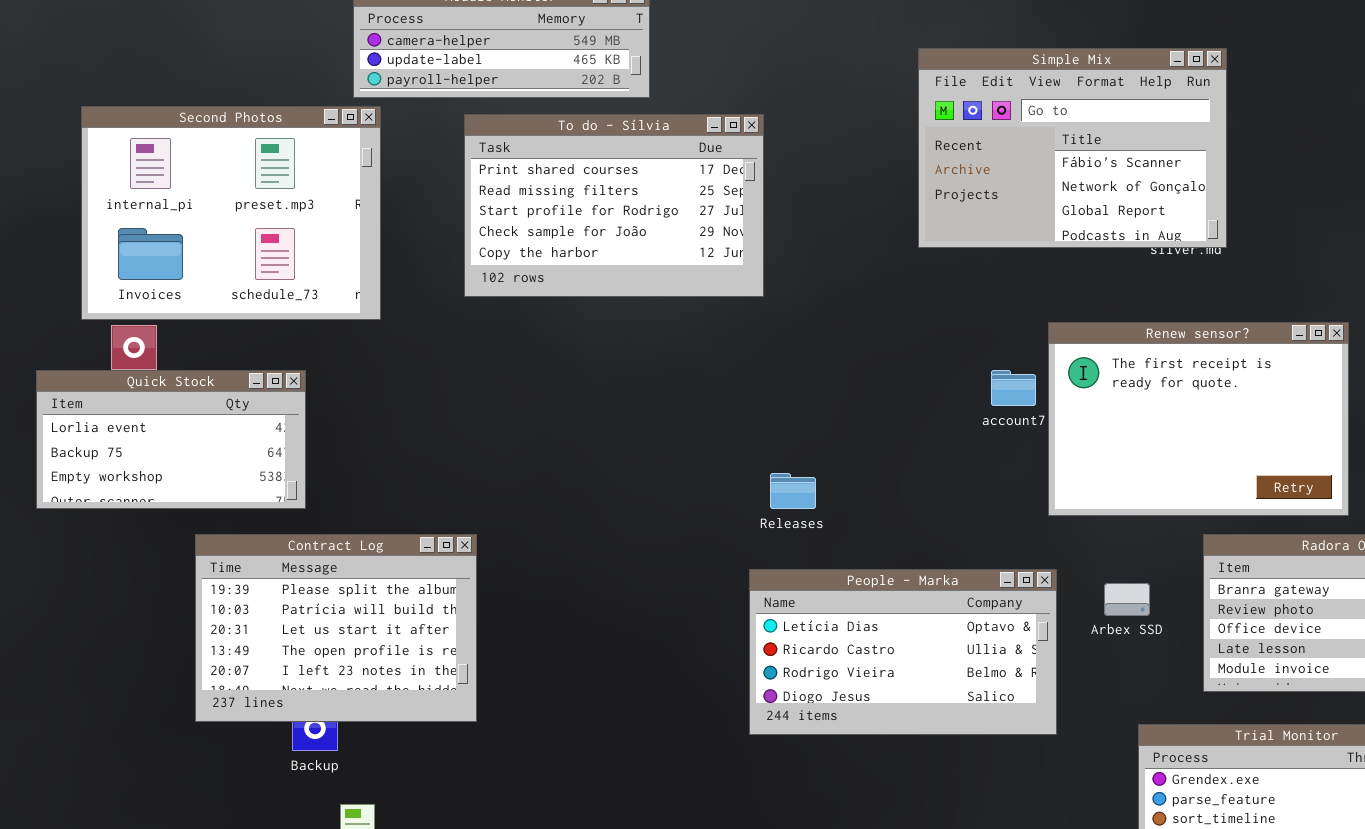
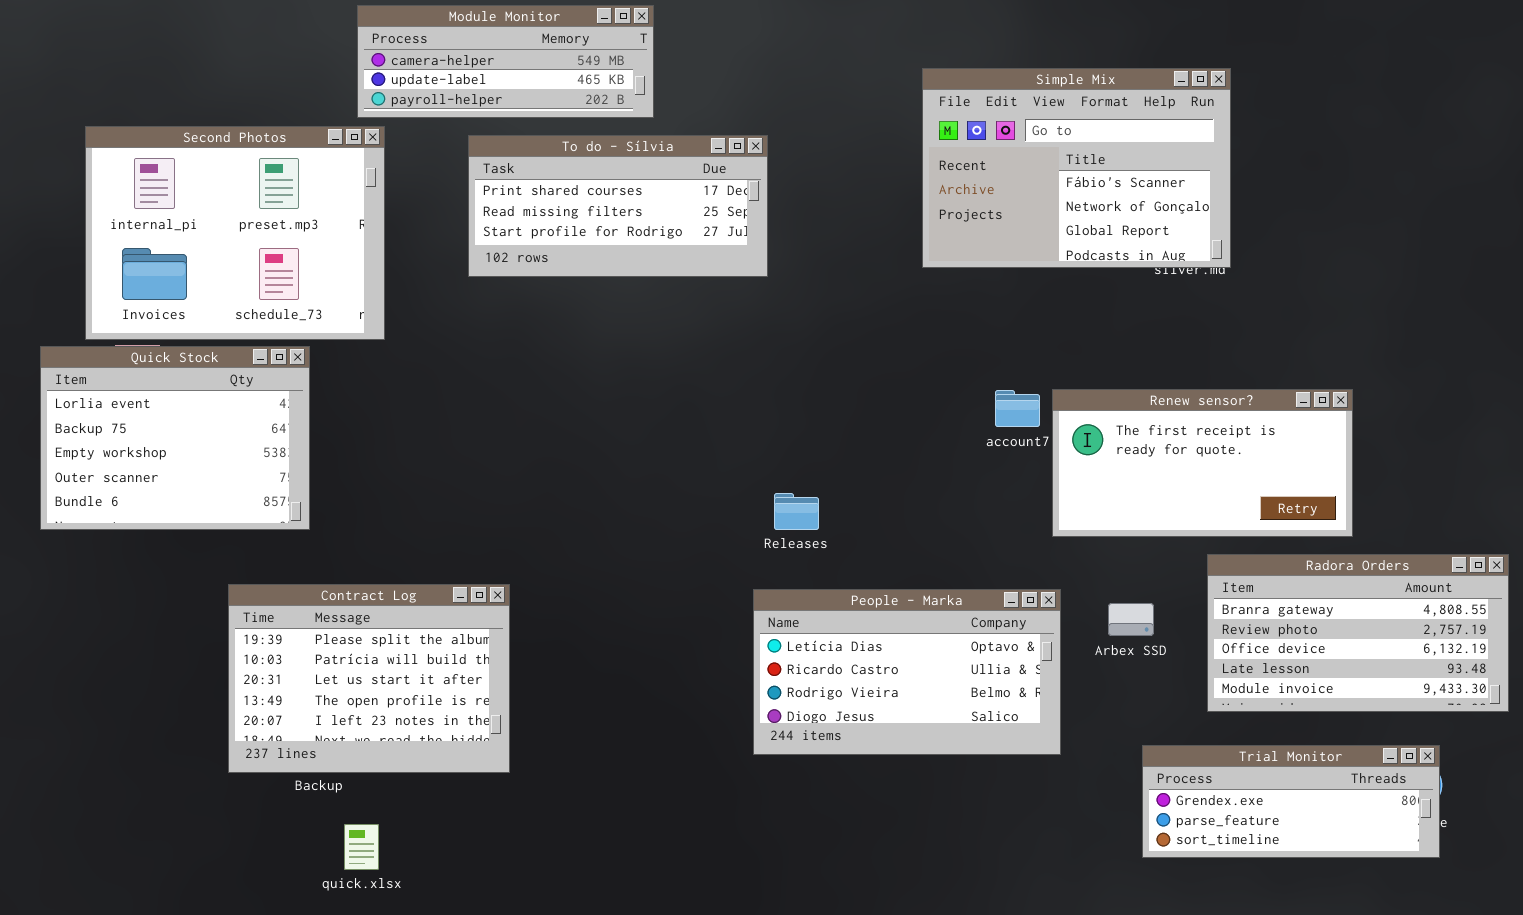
To do - Sílvia: [464,114,764,297] -> [468,135,768,277], resized
Renew sensor?: [1048,322,1349,516] -> [1052,389,1353,537], resized
Quick Stock: [36,370,306,509] -> [40,346,310,530], resized
Contract Log: [195,534,477,722] -> [228,584,510,773], moved

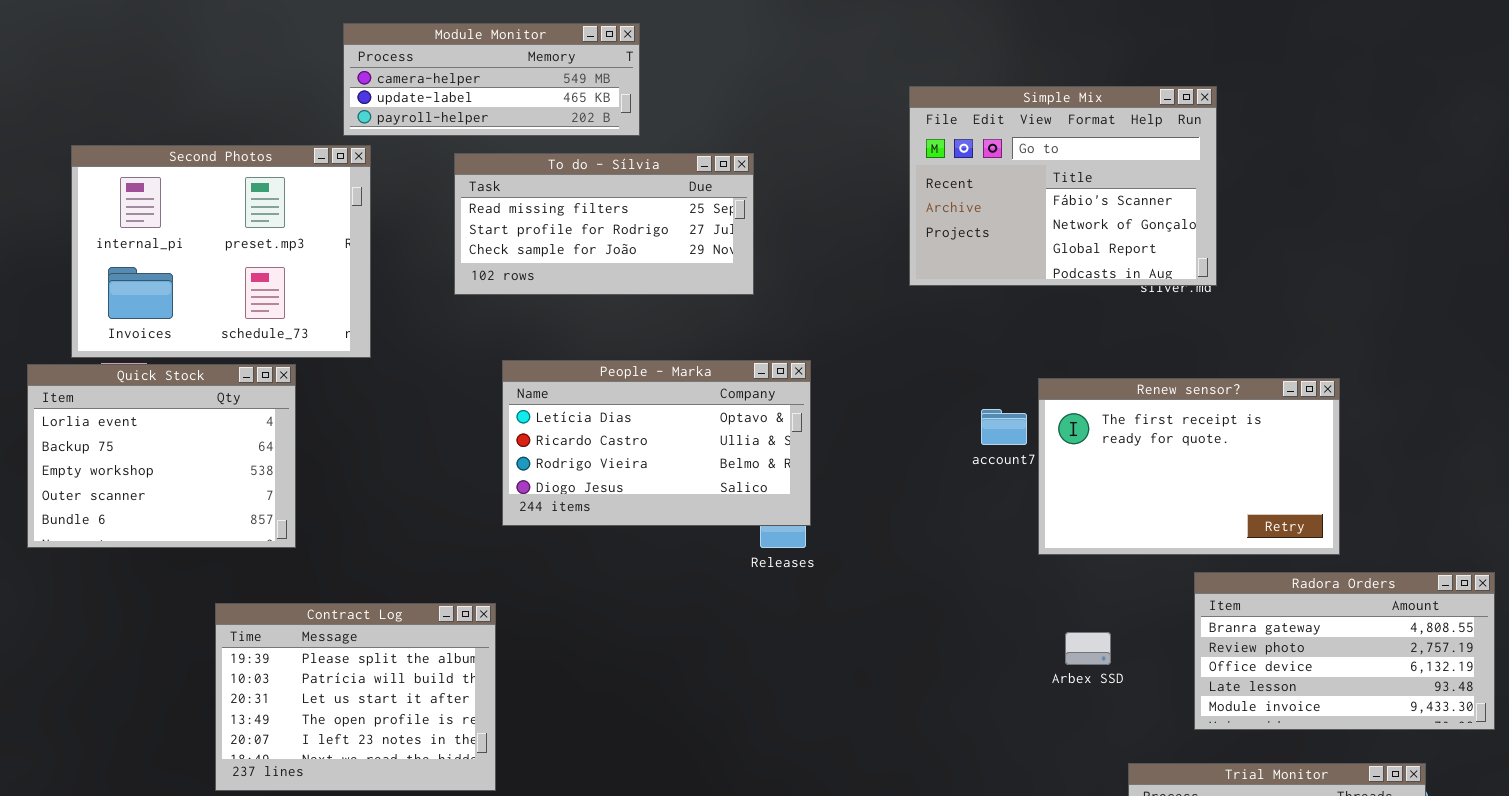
To do - Sílvia: [468,135,768,277] -> [454,153,754,295], scrolled down 1 row
Renew sensor?: [1052,389,1353,537] -> [1038,378,1340,555], resized
People - Marka: [753,589,1061,755] -> [502,360,811,526], moved
Arbex SSD: [1108,603,1154,636] -> [1065,632,1111,665], moved

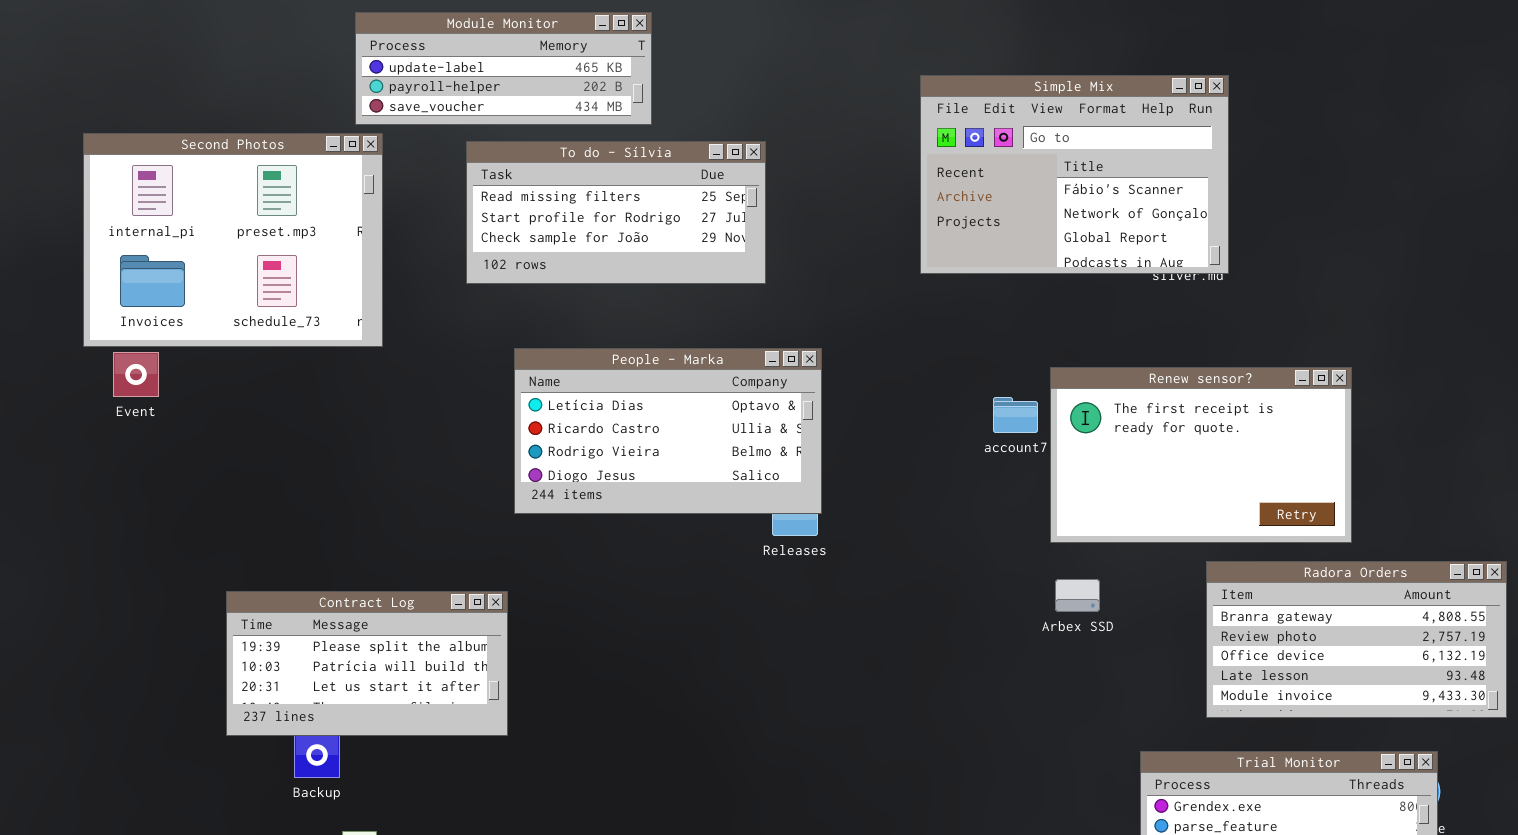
Module Monitor: [343,23,640,136] -> [355,12,652,125], scrolled down 1 row
Quick Stock: [27,364,296,548] -> none, closed
Contract Log: [215,603,496,791] -> [226,591,508,736], resized
Arbex SSD: [1065,632,1111,665] -> [1055,579,1100,612], moved

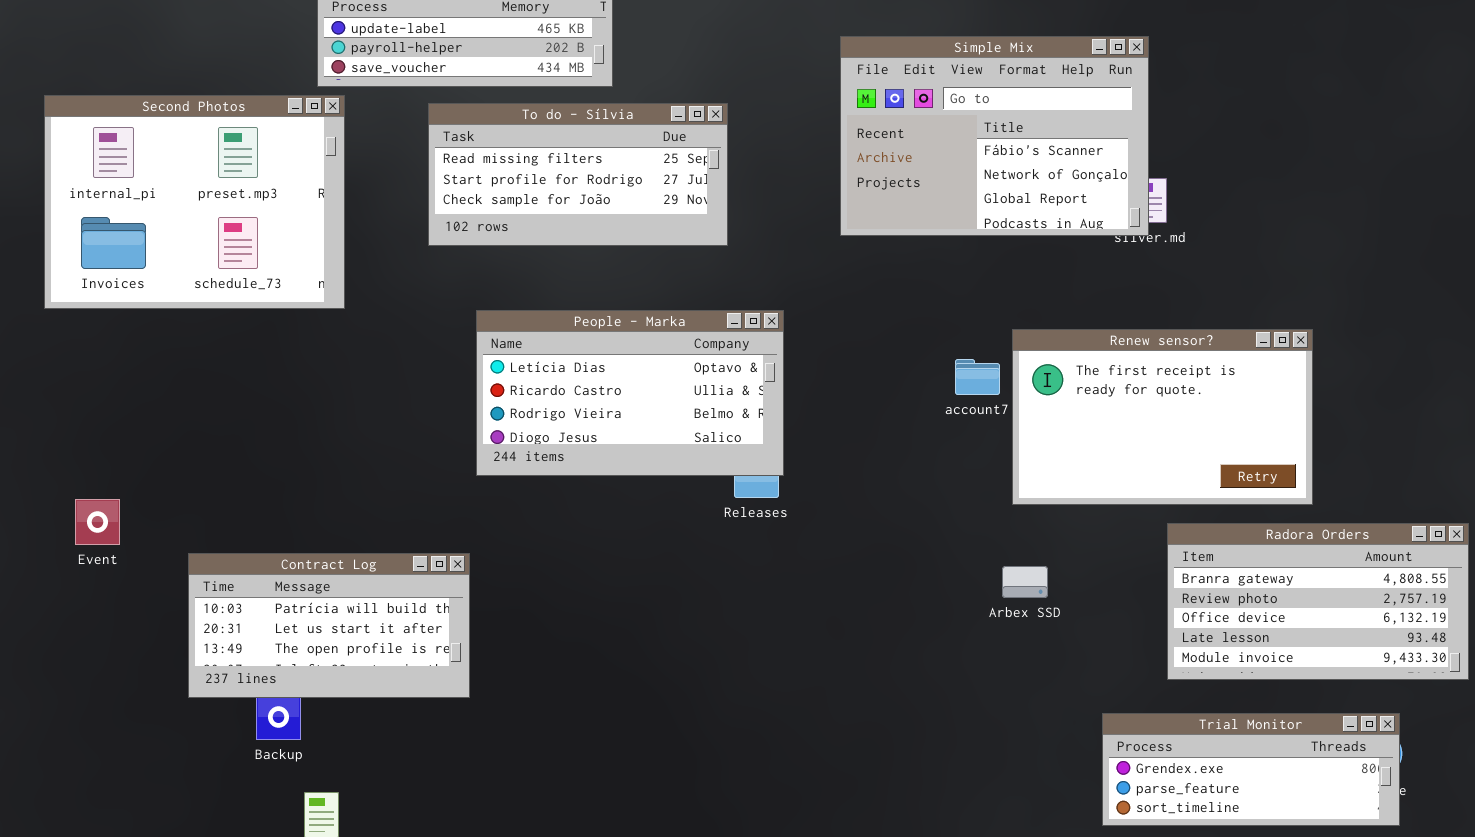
Simple Mix: [920,75,1229,274] -> [840,36,1149,236], moved
Event: [113,352,159,397] -> [75,499,120,545], moved
Arbex SSD: [1055,579,1100,612] -> [1002,566,1048,598], moved
Contract Log: [226,591,508,736] -> [188,553,470,698], scrolled down 1 row

